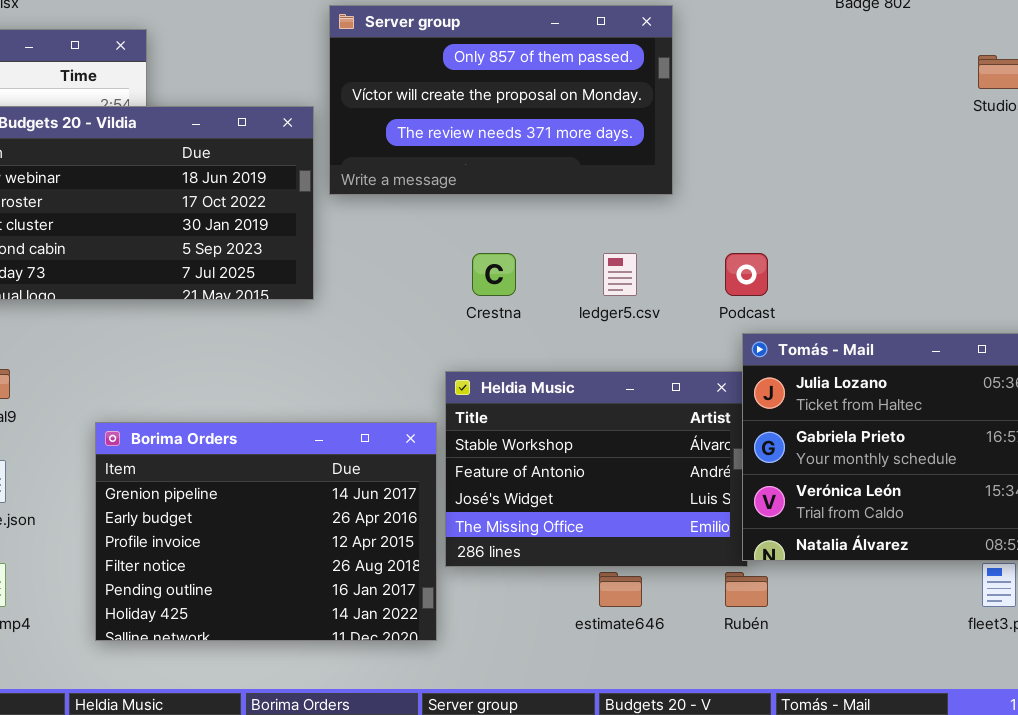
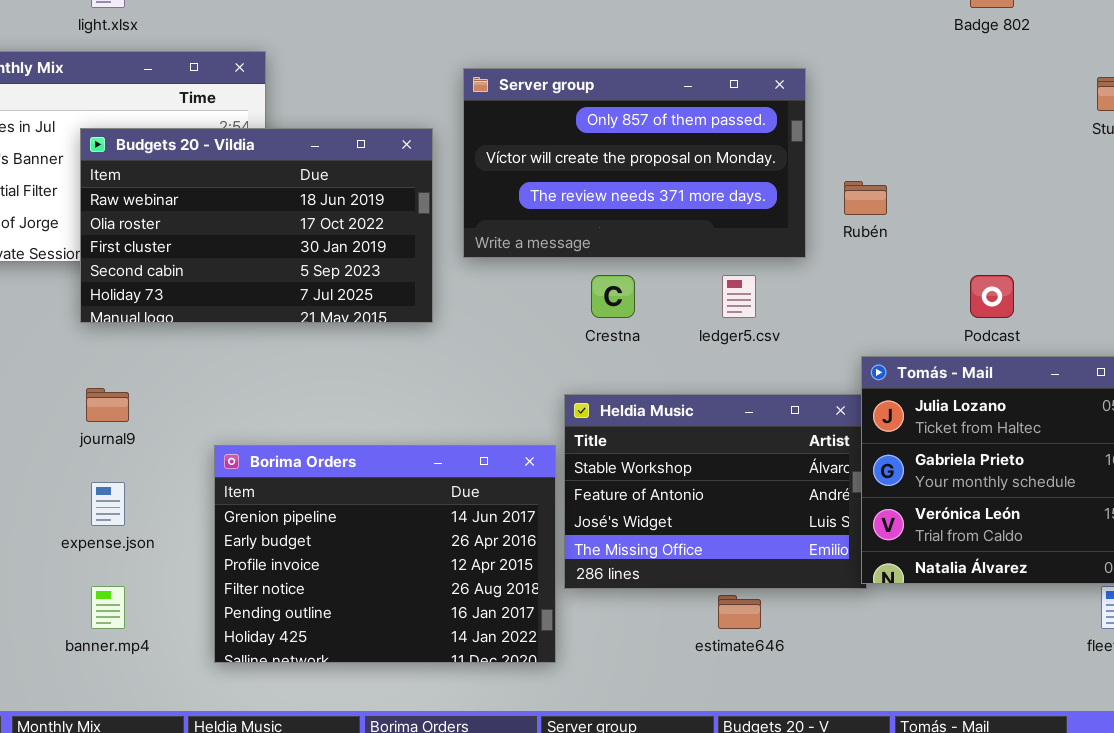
Server group: [329,5,673,195] -> [463,68,806,258], moved
Podcast: [725,253,768,296] -> [970,275,1014,318], moved
Rubén: [725,572,768,607] -> [844,181,887,215], moved

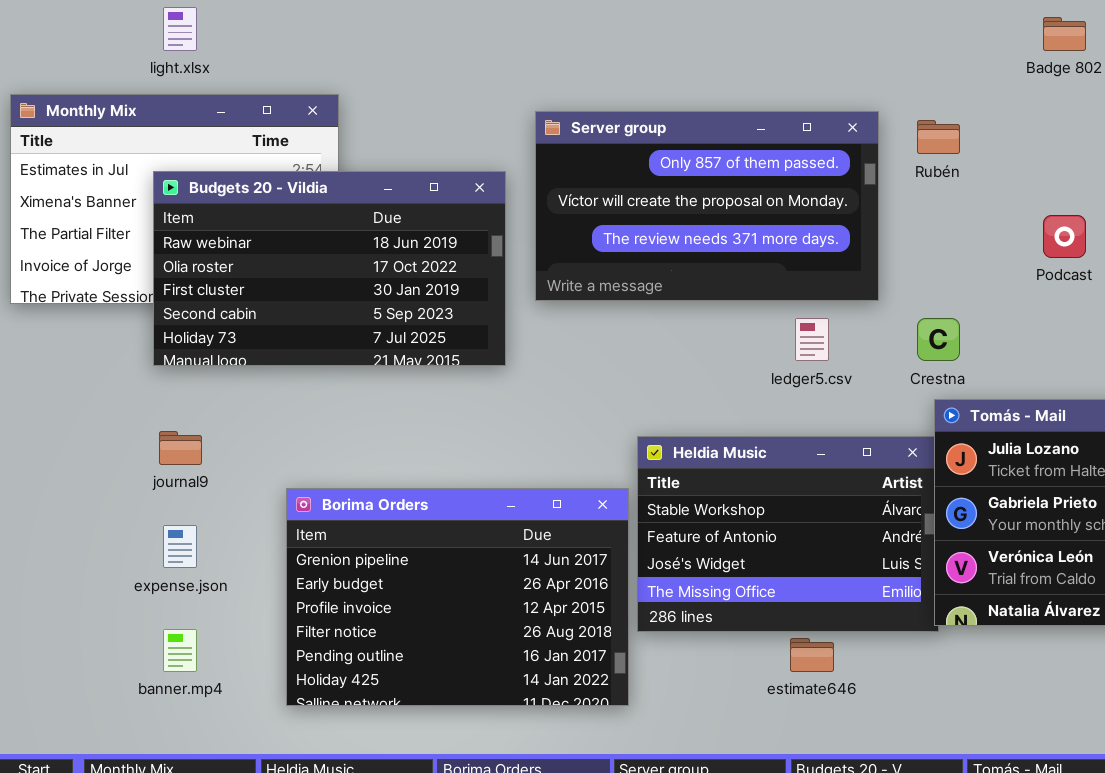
Rubén: [844,181,887,215] -> [917,120,960,154], moved
Crestna: [591,275,635,318] -> [917,318,960,361], moved
Podcast: [970,275,1014,318] -> [1043,215,1086,258], moved

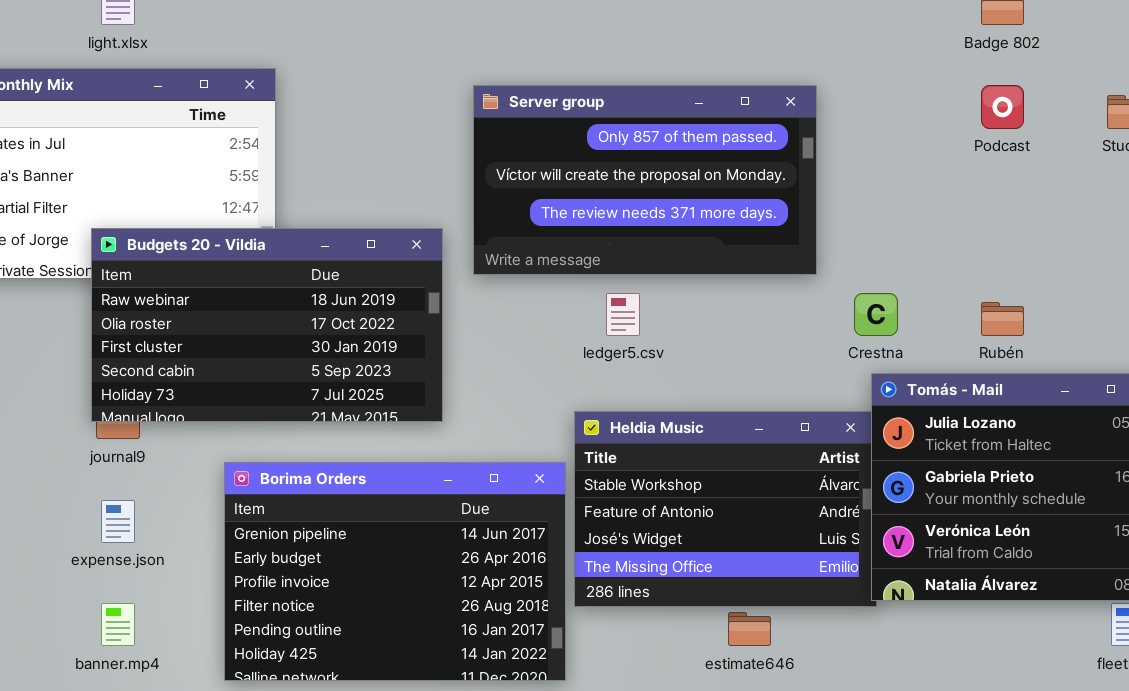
Rubén: [917,120,960,154] -> [981,302,1024,336], moved
Budgets 20 - Vildia: [153,171,506,366] -> [91,228,443,422], moved
Podcast: [1043,215,1086,258] -> [981,85,1024,129], moved
ledger5.csv: [795,318,829,361] -> [606,293,640,336], moved

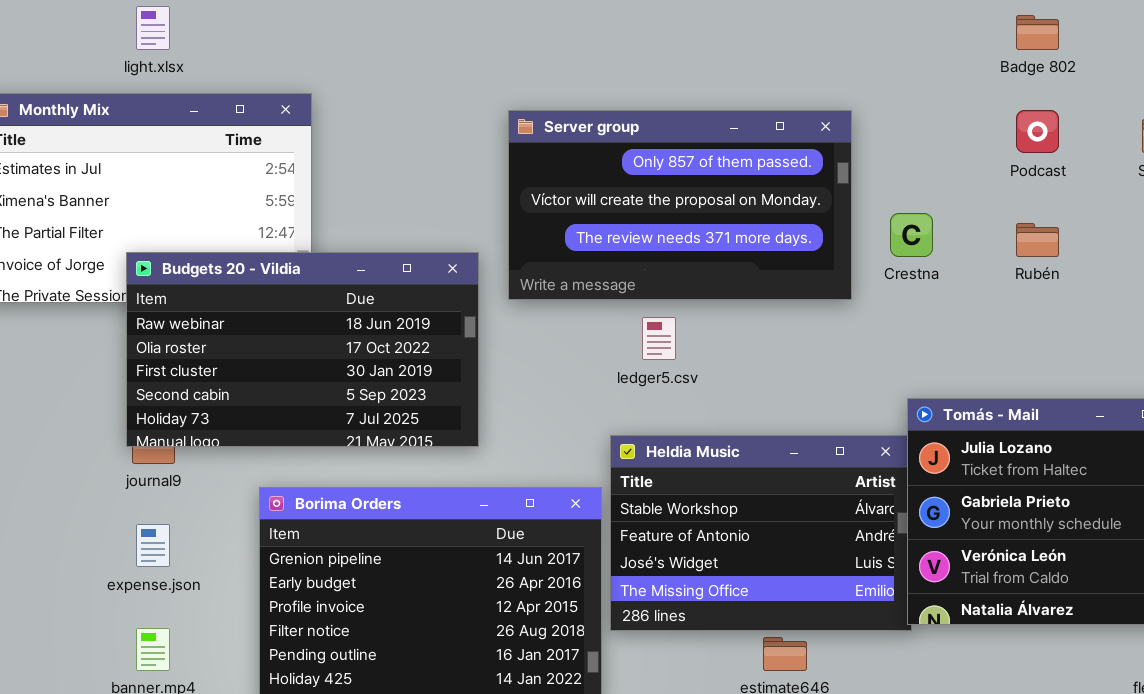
Crestna: [854,293,898,336] -> [890,213,933,257], moved
Rubén: [981,302,1024,336] -> [1016,223,1059,257], moved

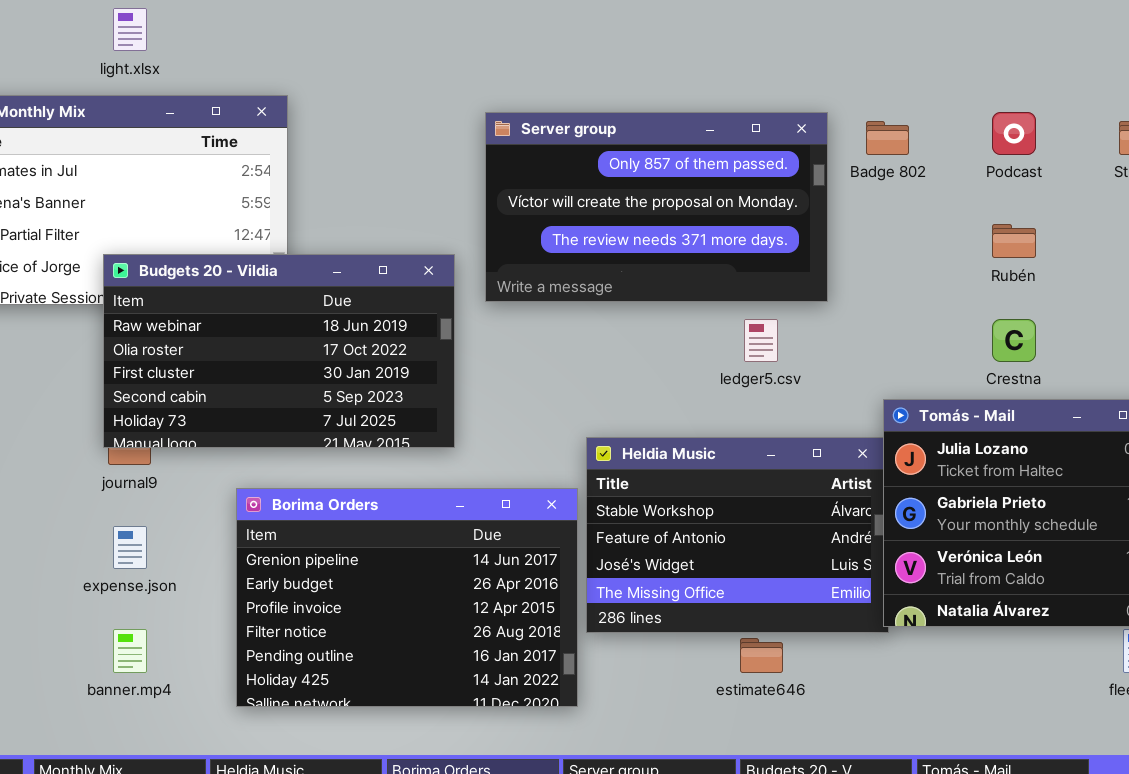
Badge 802: [1016,15,1059,50] -> [866,121,909,155], moved
Crestna: [890,213,933,257] -> [992,319,1036,362], moved
ledger5.csv: [642,317,676,360] -> [744,319,778,362], moved

